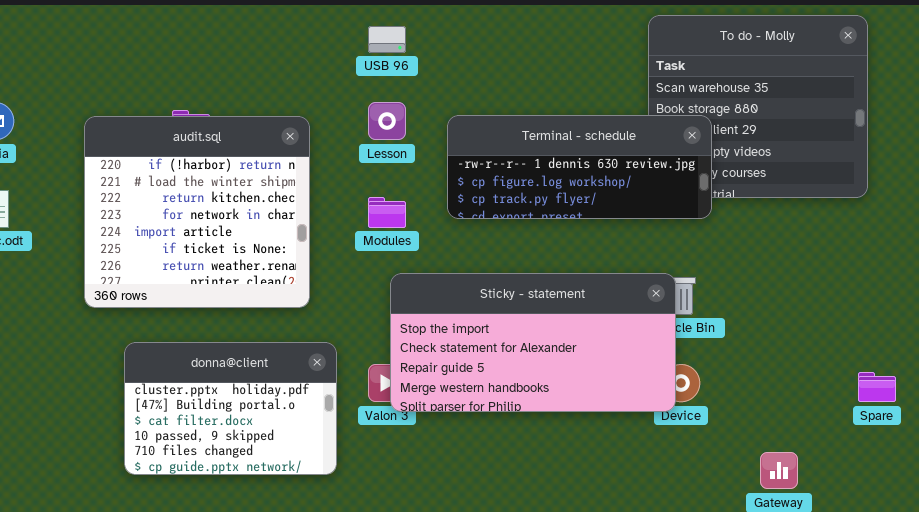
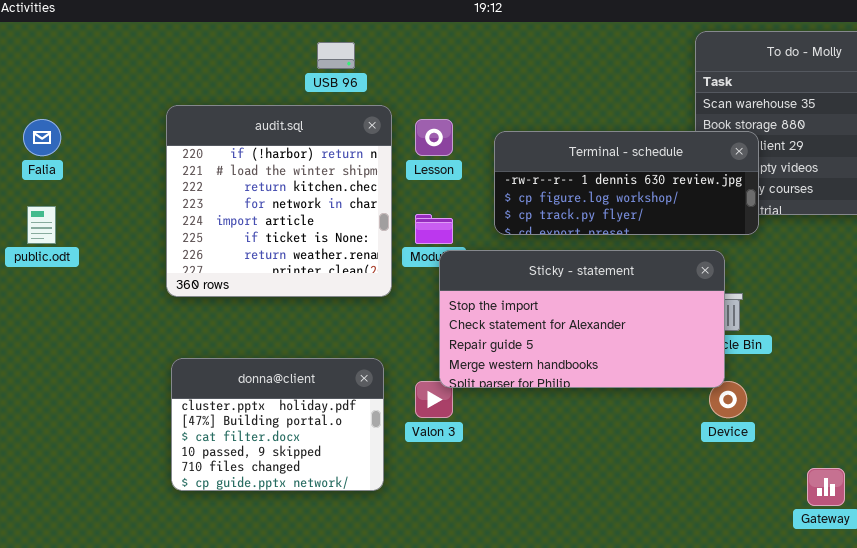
USB 96: [368,26,406,53] -> [317,42,355,69], moved
audit.sql: [84,116,310,308] -> [166,105,392,297], moved
Sticky - statement: [390,273,676,412] -> [439,250,725,388], moved

